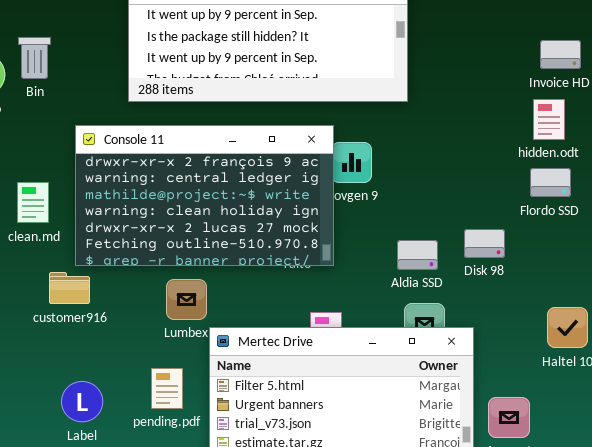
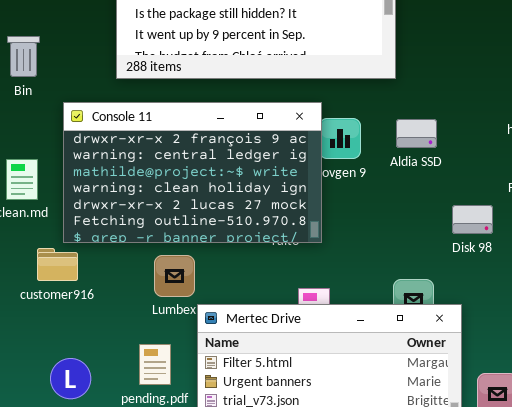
Bin: [18,37,51,79] -> [7,36,40,77], moved
Aldia SSD: [397,240,438,270] -> [396,119,437,148], moved

